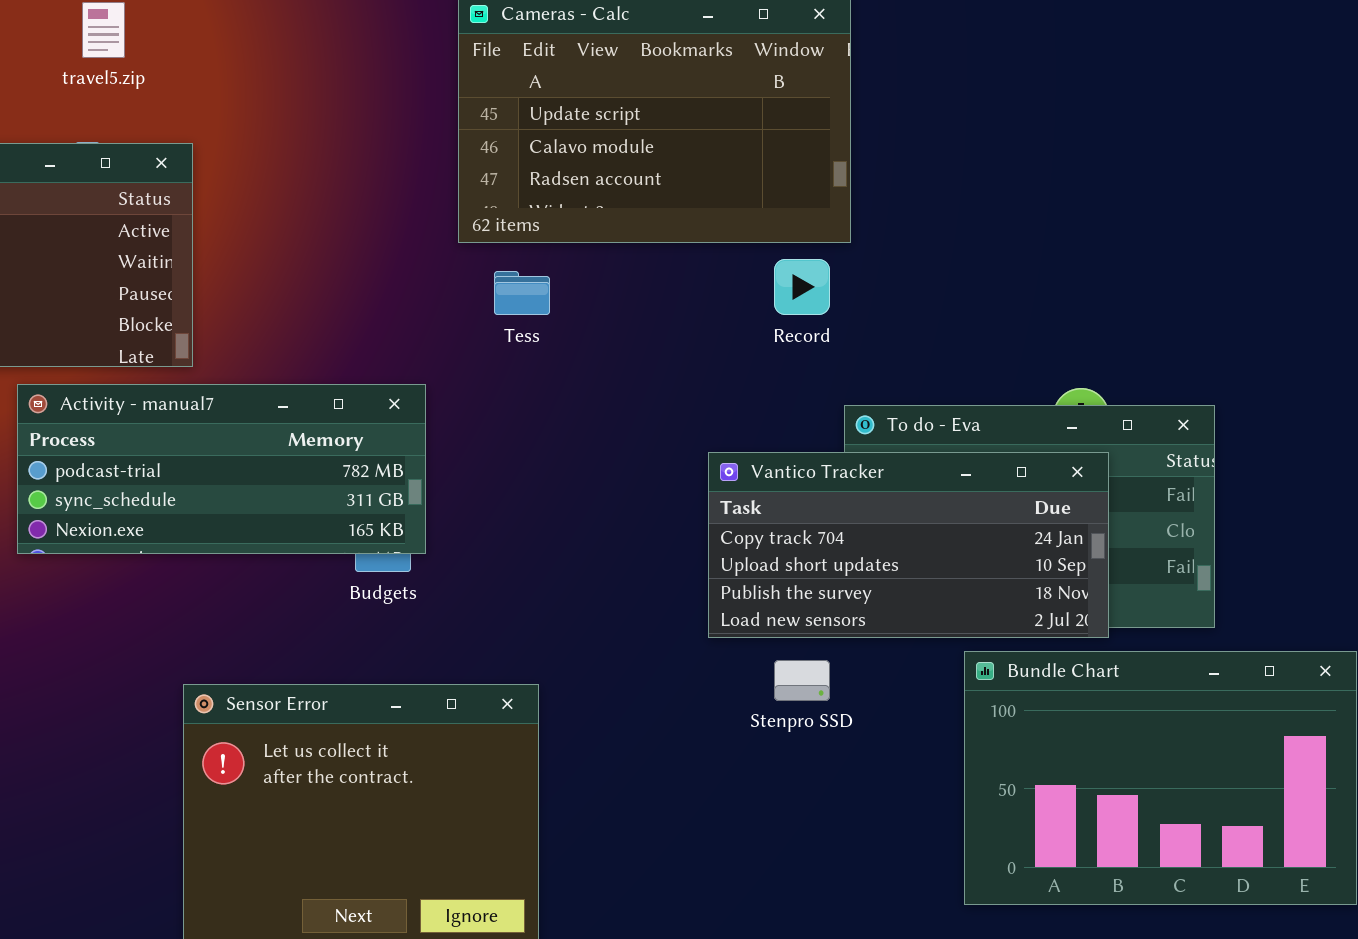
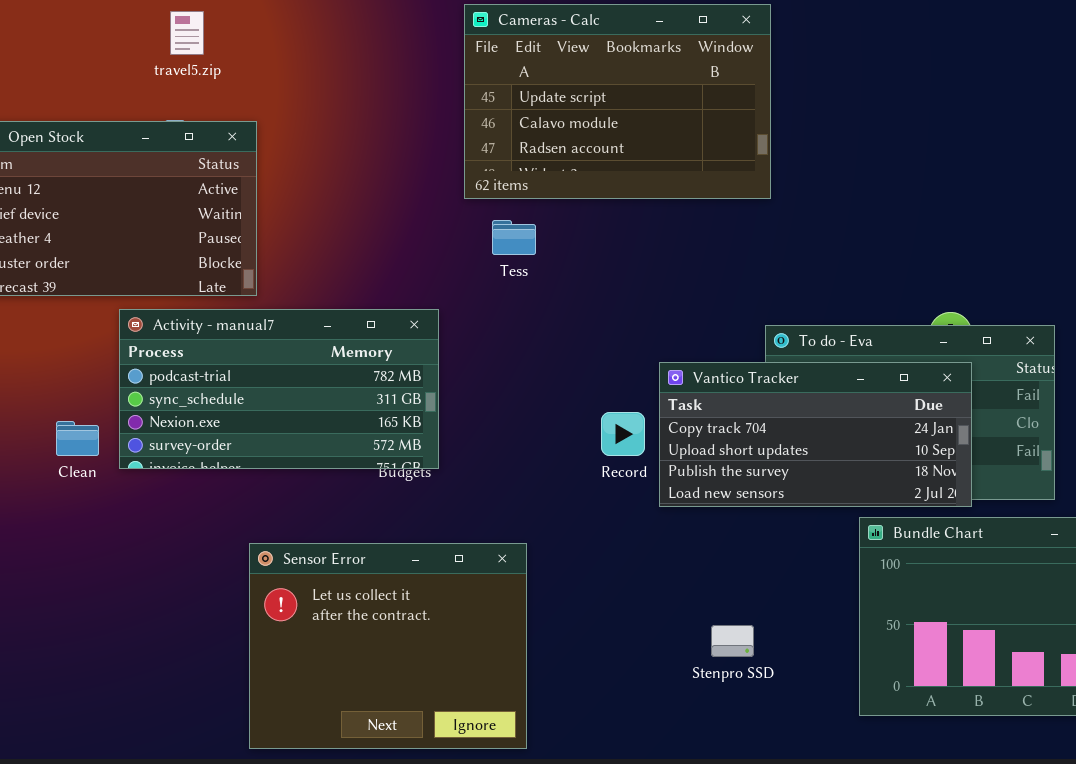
Record: [774,259,830,315] -> [601,412,645,456], moved
Activity - manual7: [17,384,426,554] -> [119,309,439,469], resized
Stenpro SSD: [774,660,830,701] -> [711,625,754,657], moved

